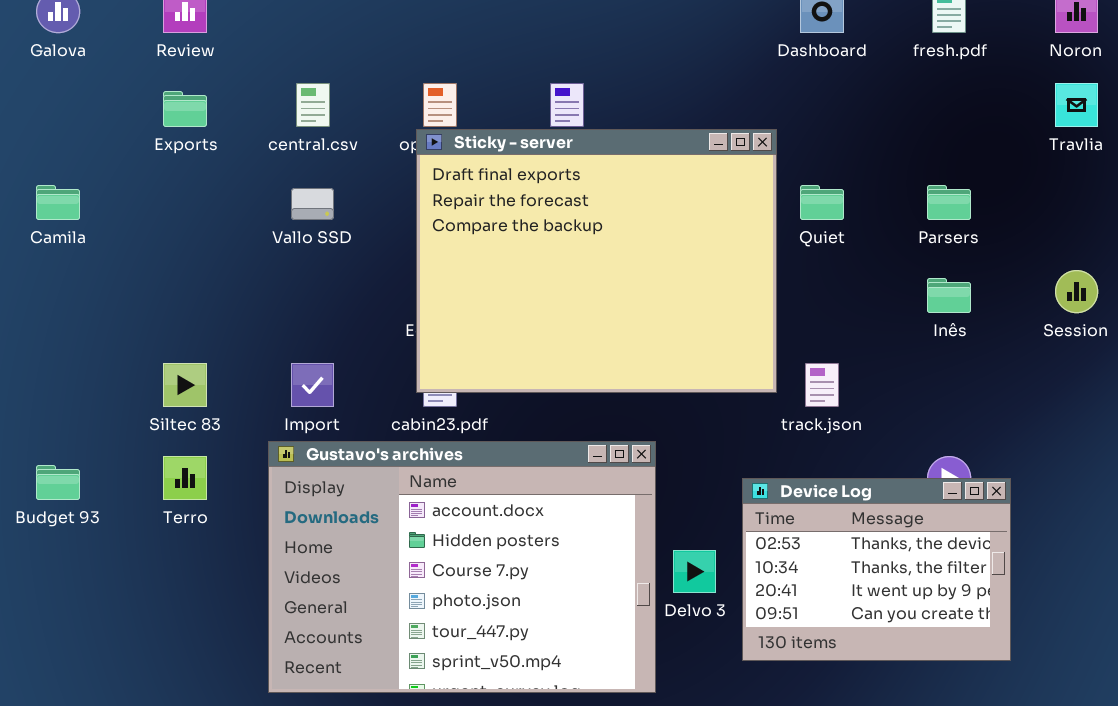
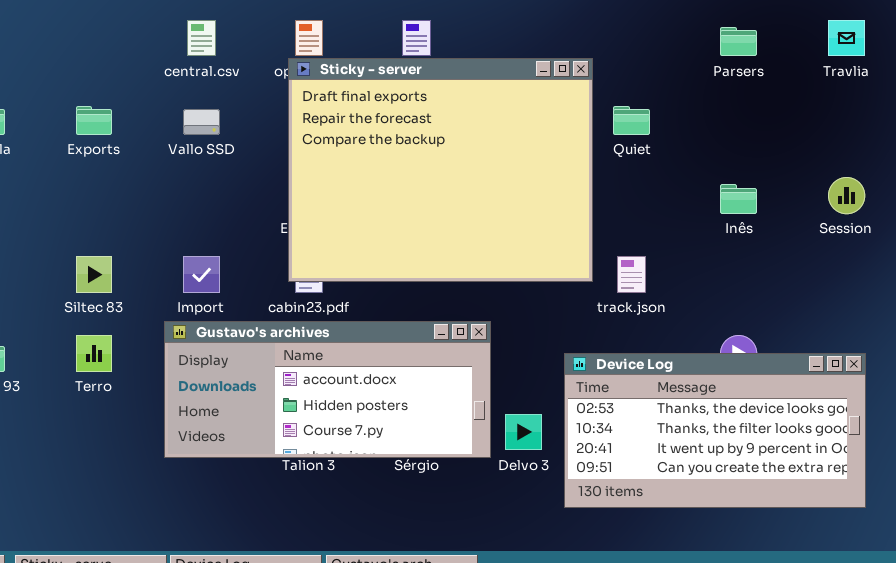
Exports: [163,91,207,127] -> [76,106,112,135], moved
Parsers: [927,185,971,220] -> [720,27,757,56], moved
Gustavo's archives: [268,441,656,693] -> [164,321,491,458], resized
Device Log: [742,478,1011,661] -> [564,353,866,508], resized

